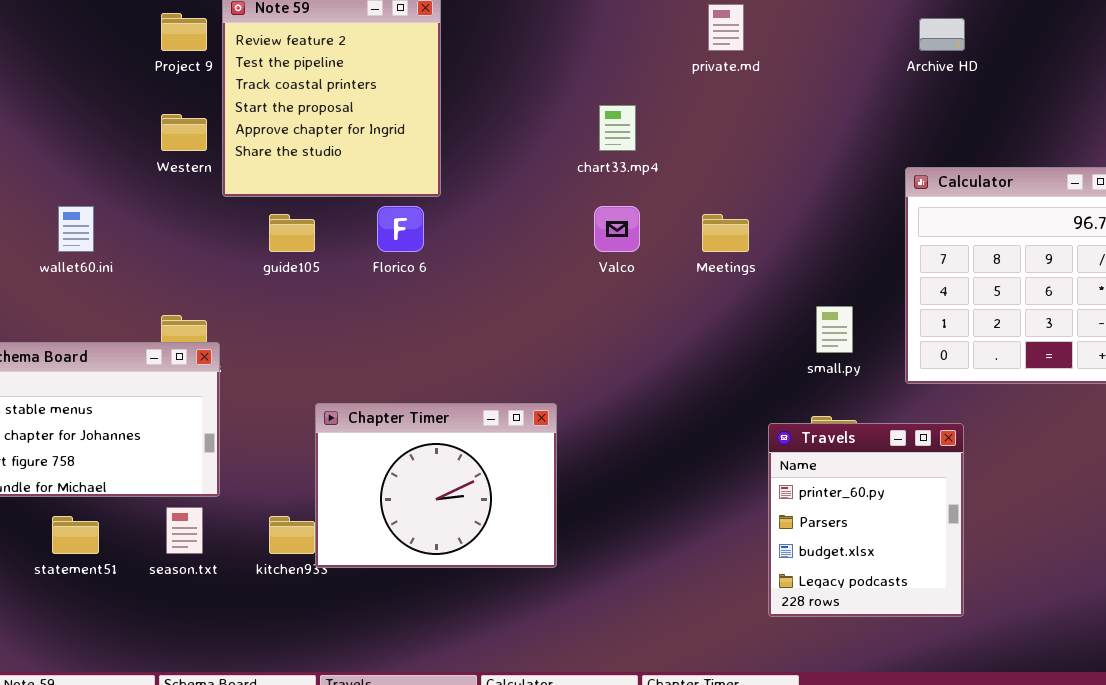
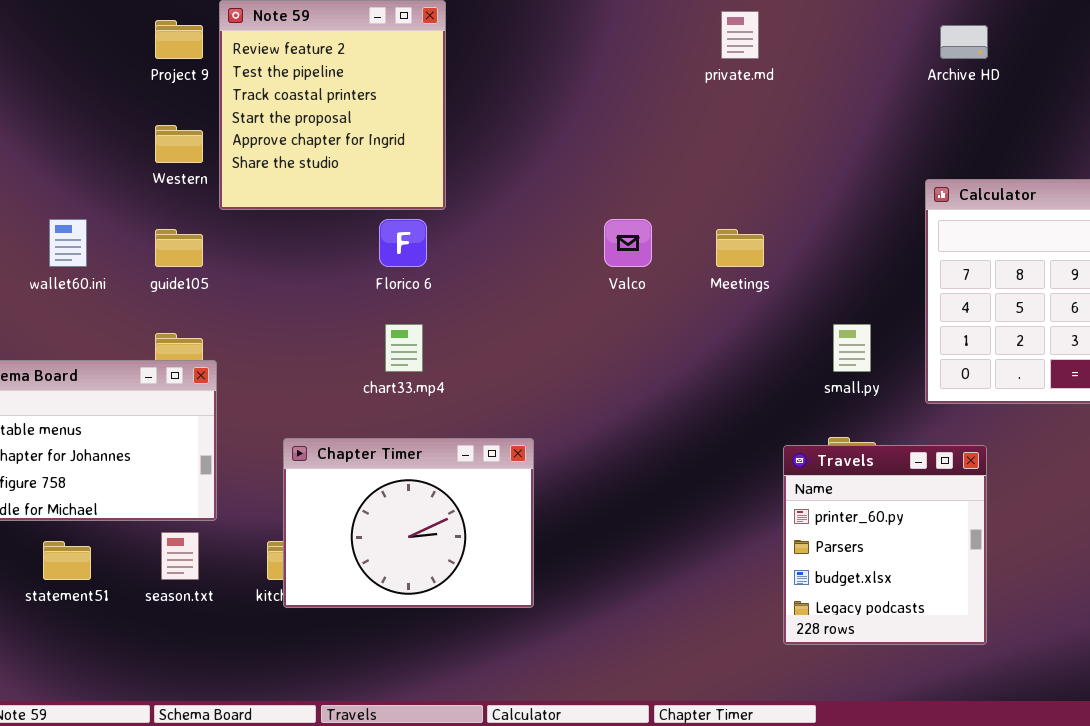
chart33.mp4: [599,105,636,151] -> [385,324,423,372], moved
guide105: [269,214,315,252] -> [155,229,203,267], moved
Chapter Timer: [315,403,557,568] -> [283,438,534,608], moved

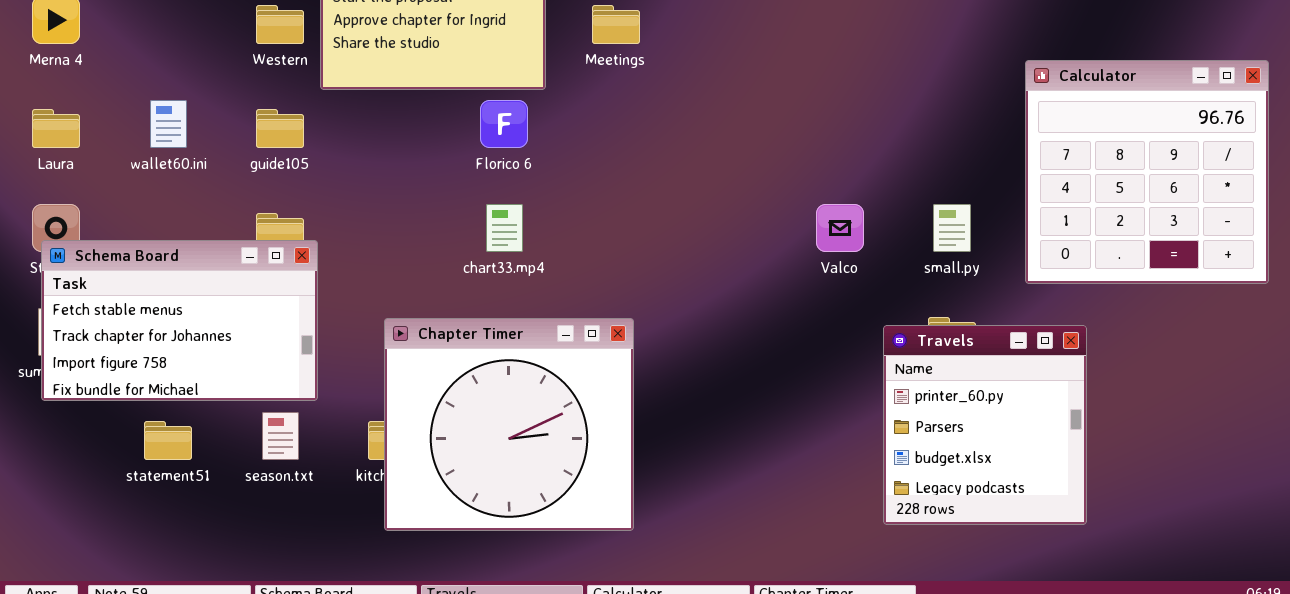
Valco: [604,219,652,267] -> [816,204,864,252], moved
Meetings: [716,229,764,267] -> [592,5,640,44], moved
Chapter Timer: [283,438,534,608] -> [384,318,634,531], resized

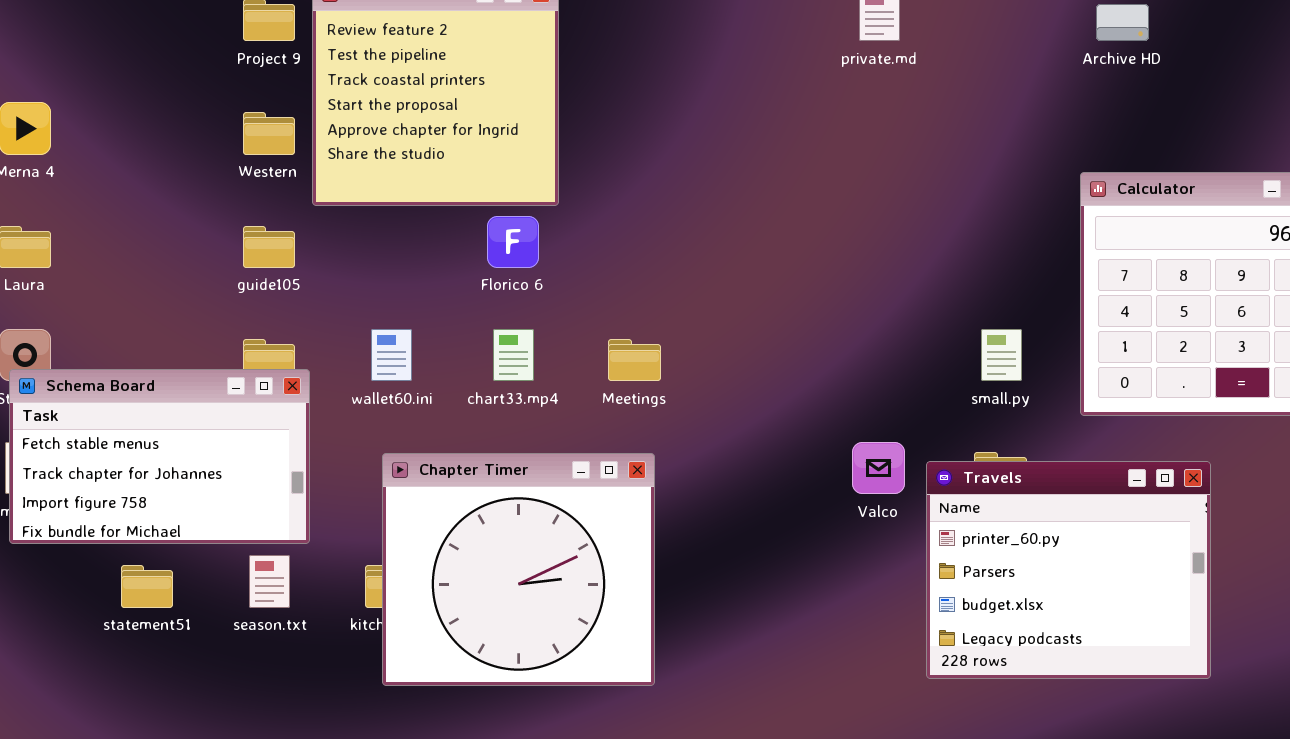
Meetings: [592,5,640,44] -> [608,339,661,381], moved
wallet60.ini: [150,100,187,148] -> [371,329,412,381], moved
Valco: [816,204,864,252] -> [852,442,905,494], moved
Travels: [883,325,1087,525] -> [926,461,1211,679], resized

